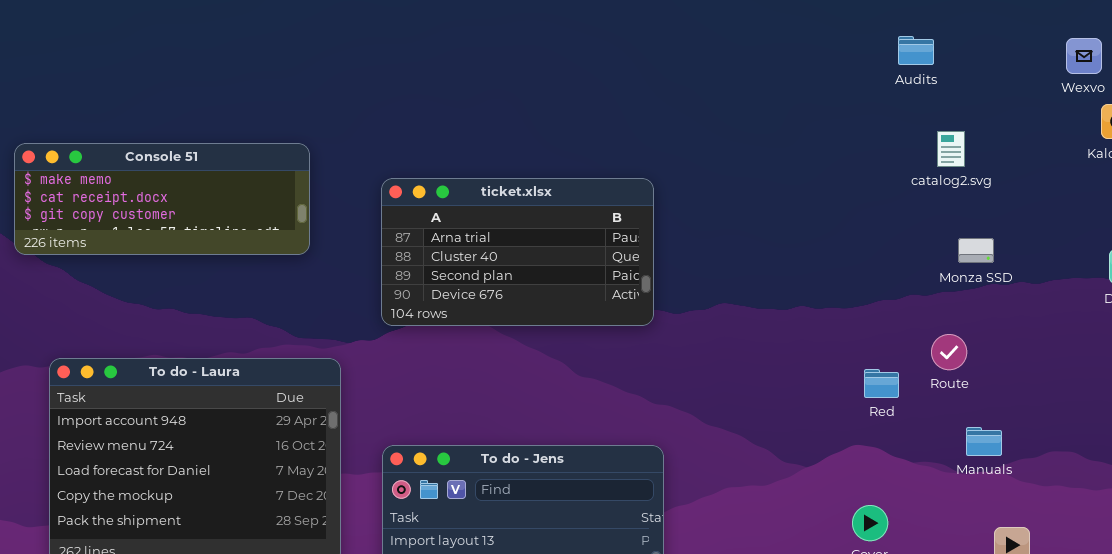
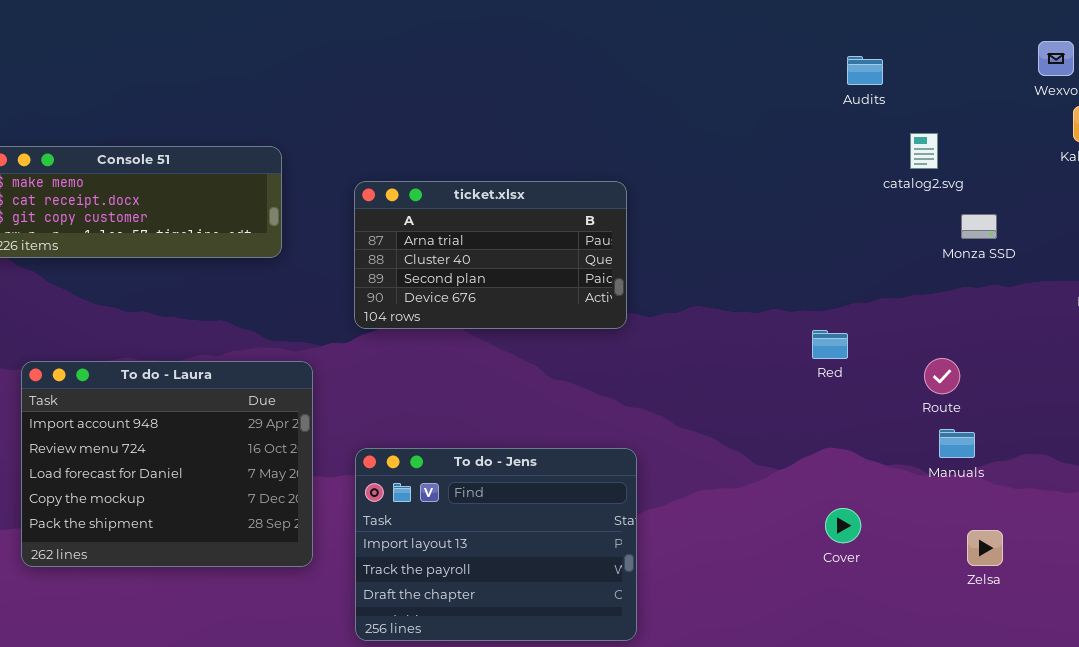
Audits: [898,36,934,65] -> [847,56,883,85], moved
Monza SSD: [958,238,994,263] -> [961,214,997,239], moved
Route: [931,334,967,370] -> [924,358,960,394], moved
Red: [864,369,899,398] -> [812,330,848,359], moved

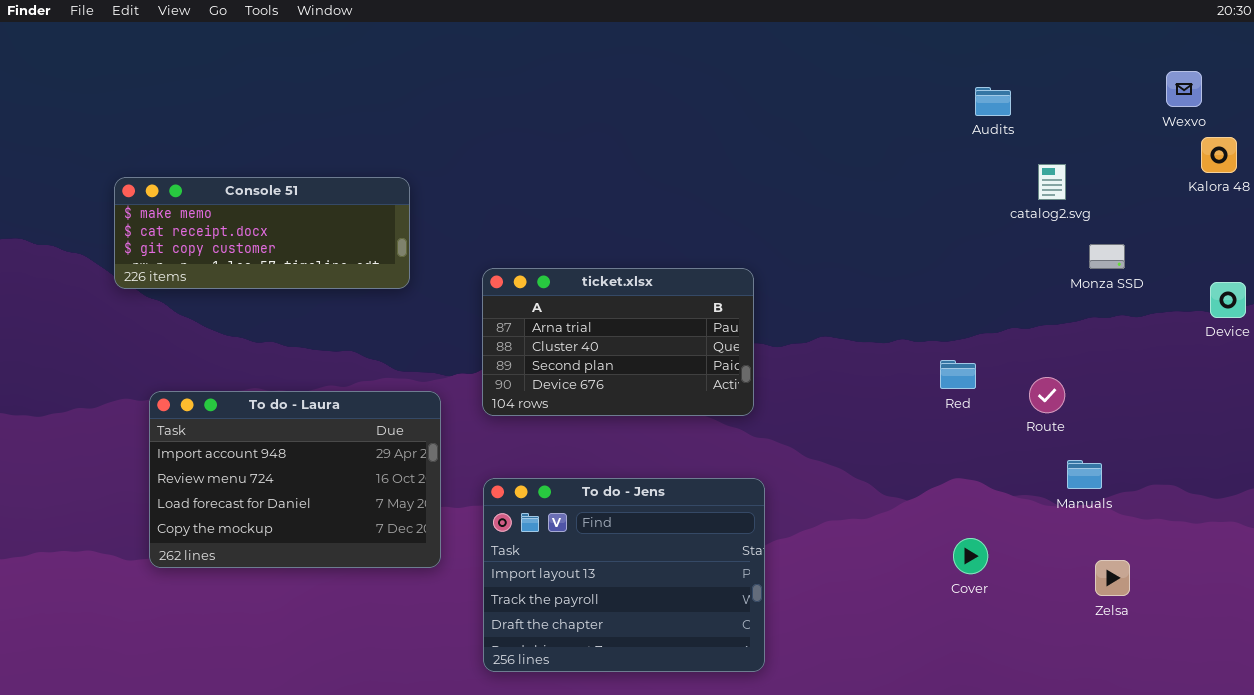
ticket.xlsx: [354,181,627,329] -> [482,268,754,416], moved
Route: [924,358,960,394] -> [1029,377,1065,413], moved
To do - Laura: [21,361,313,567] -> [149,391,441,568], resized

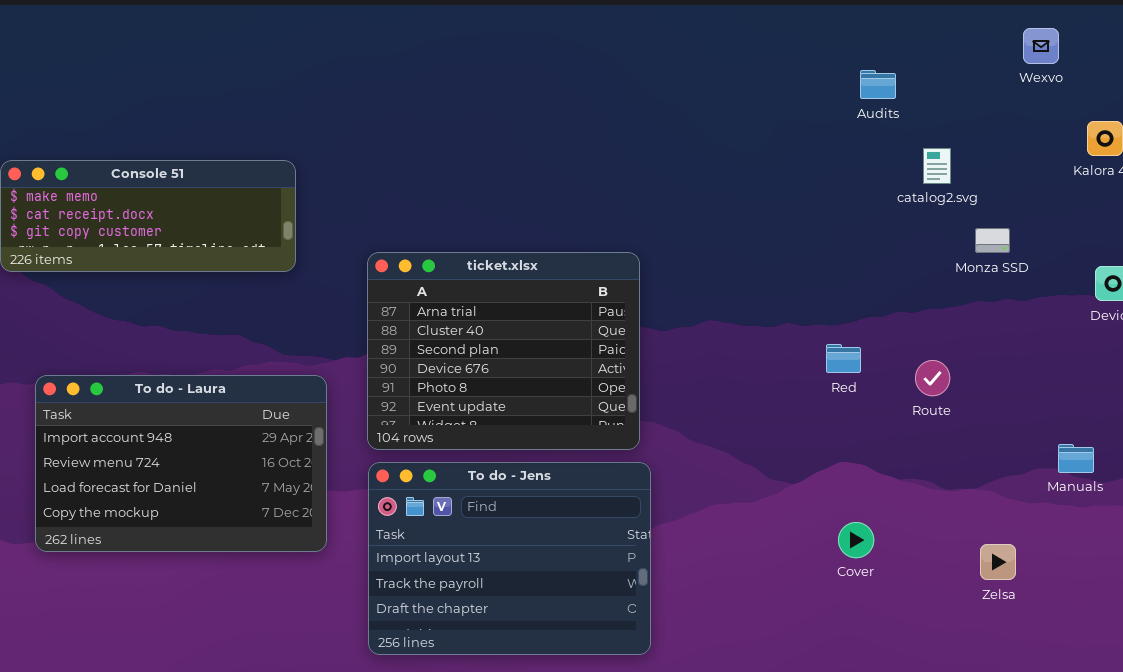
Wexvo: [1166,71,1202,107] -> [1023,28,1059,64], moved
ticket.xlsx: [482,268,754,416] -> [367,252,640,450], resized
Manuals: [1067,460,1102,489] -> [1058,444,1094,473], moved

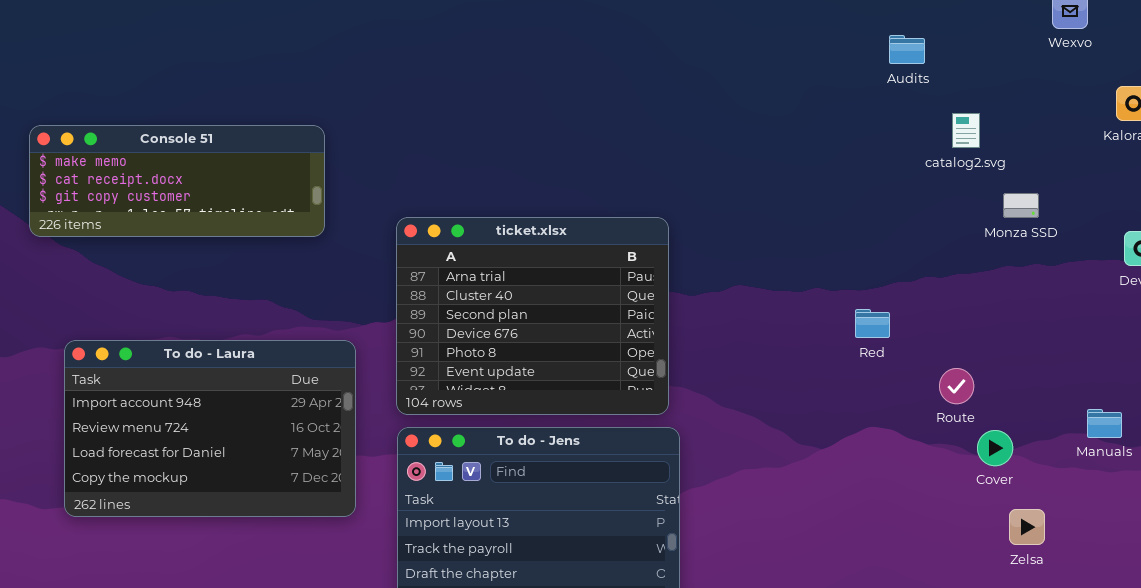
Route: [915,360,950,396] -> [939,368,974,404], moved
Cover: [838,522,874,558] -> [977,430,1013,466], moved

